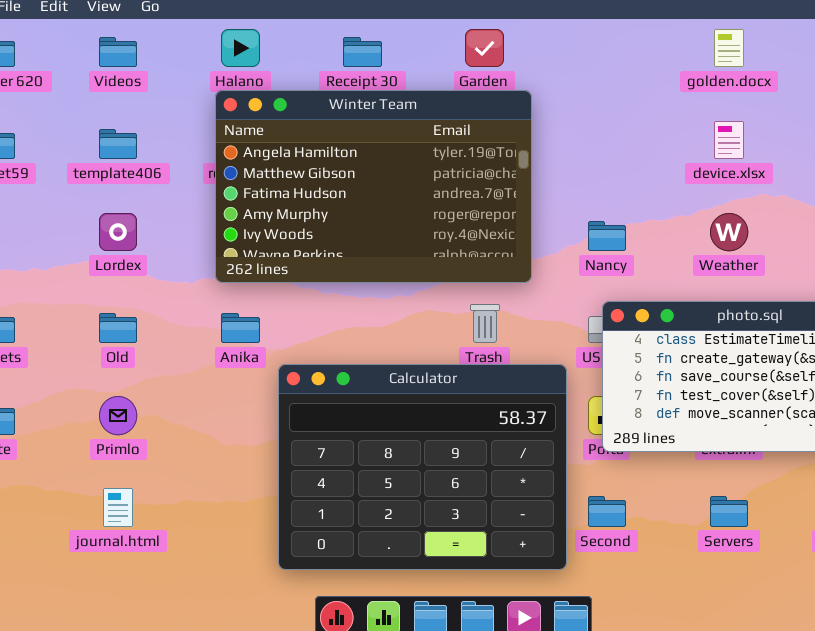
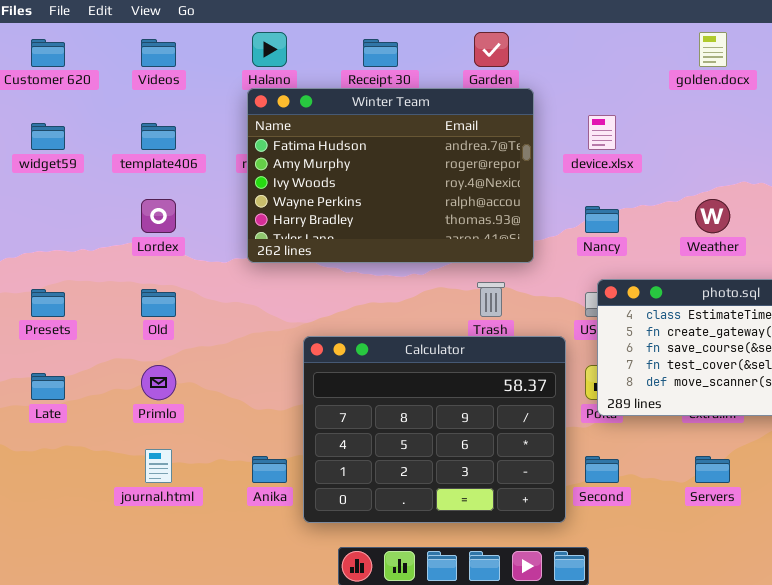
Winter Team: [215,90,532,283] -> [247,88,534,263], scrolled down 2 rows
device.xlsx: [714,121,744,159] -> [588,115,616,150], moved
Anika: [221,313,260,343] -> [252,456,287,483], moved

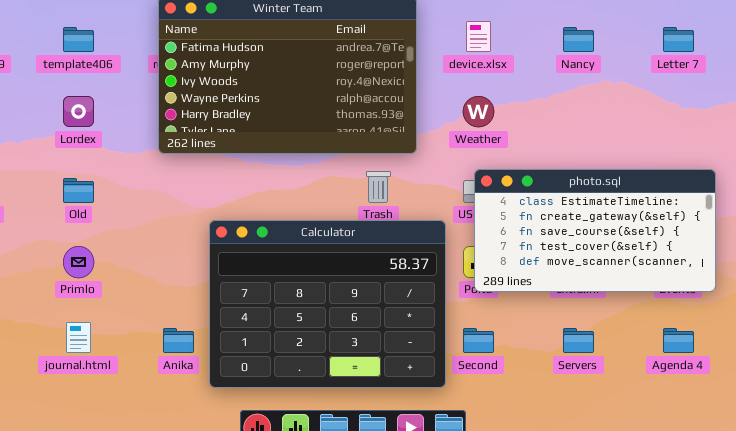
Weather: [695,199,730,233] -> [463,96,494,127], moved
Nancy: [585,206,619,233] -> [563,27,594,52], moved

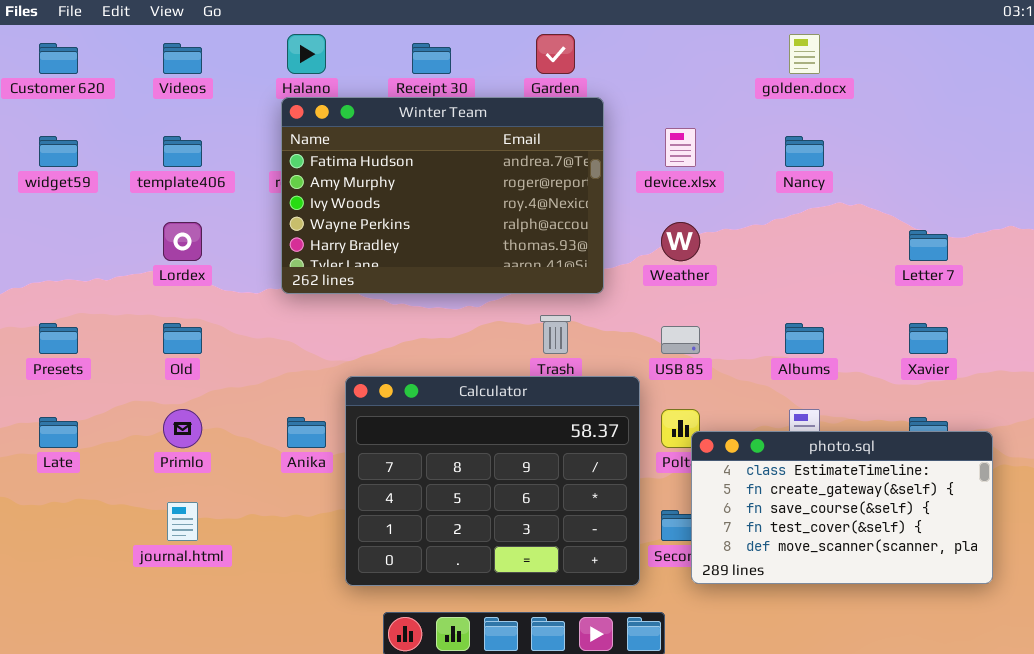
Letter 7: [663,27,694,52] -> [909,230,948,261], moved
photo.sql: [474,169,716,292] -> [691,431,993,584], moved
Anika: [163,328,194,353] -> [287,417,326,448], moved

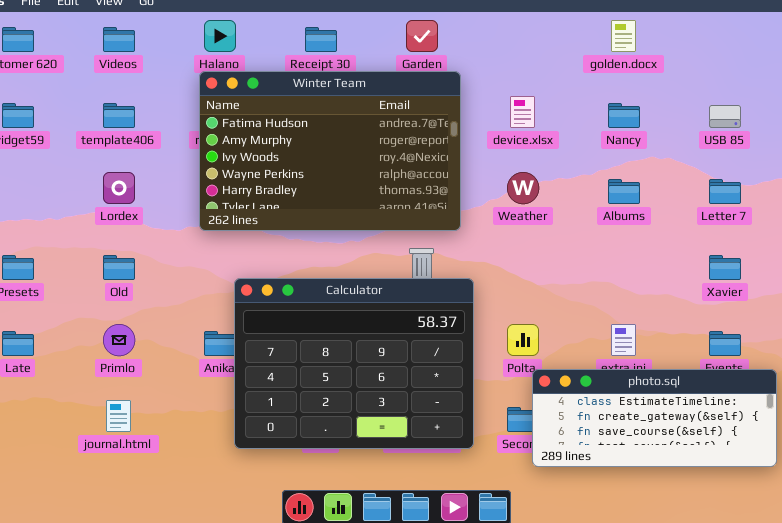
Albums: [785,323,824,354] -> [608,179,640,204], moved
USB 85: [661,326,700,354] -> [709,105,741,128], moved
Calculator: [345,376,640,586] -> [234,278,474,449], moved
photo.sql: [691,431,993,584] -> [532,369,777,467], resized

